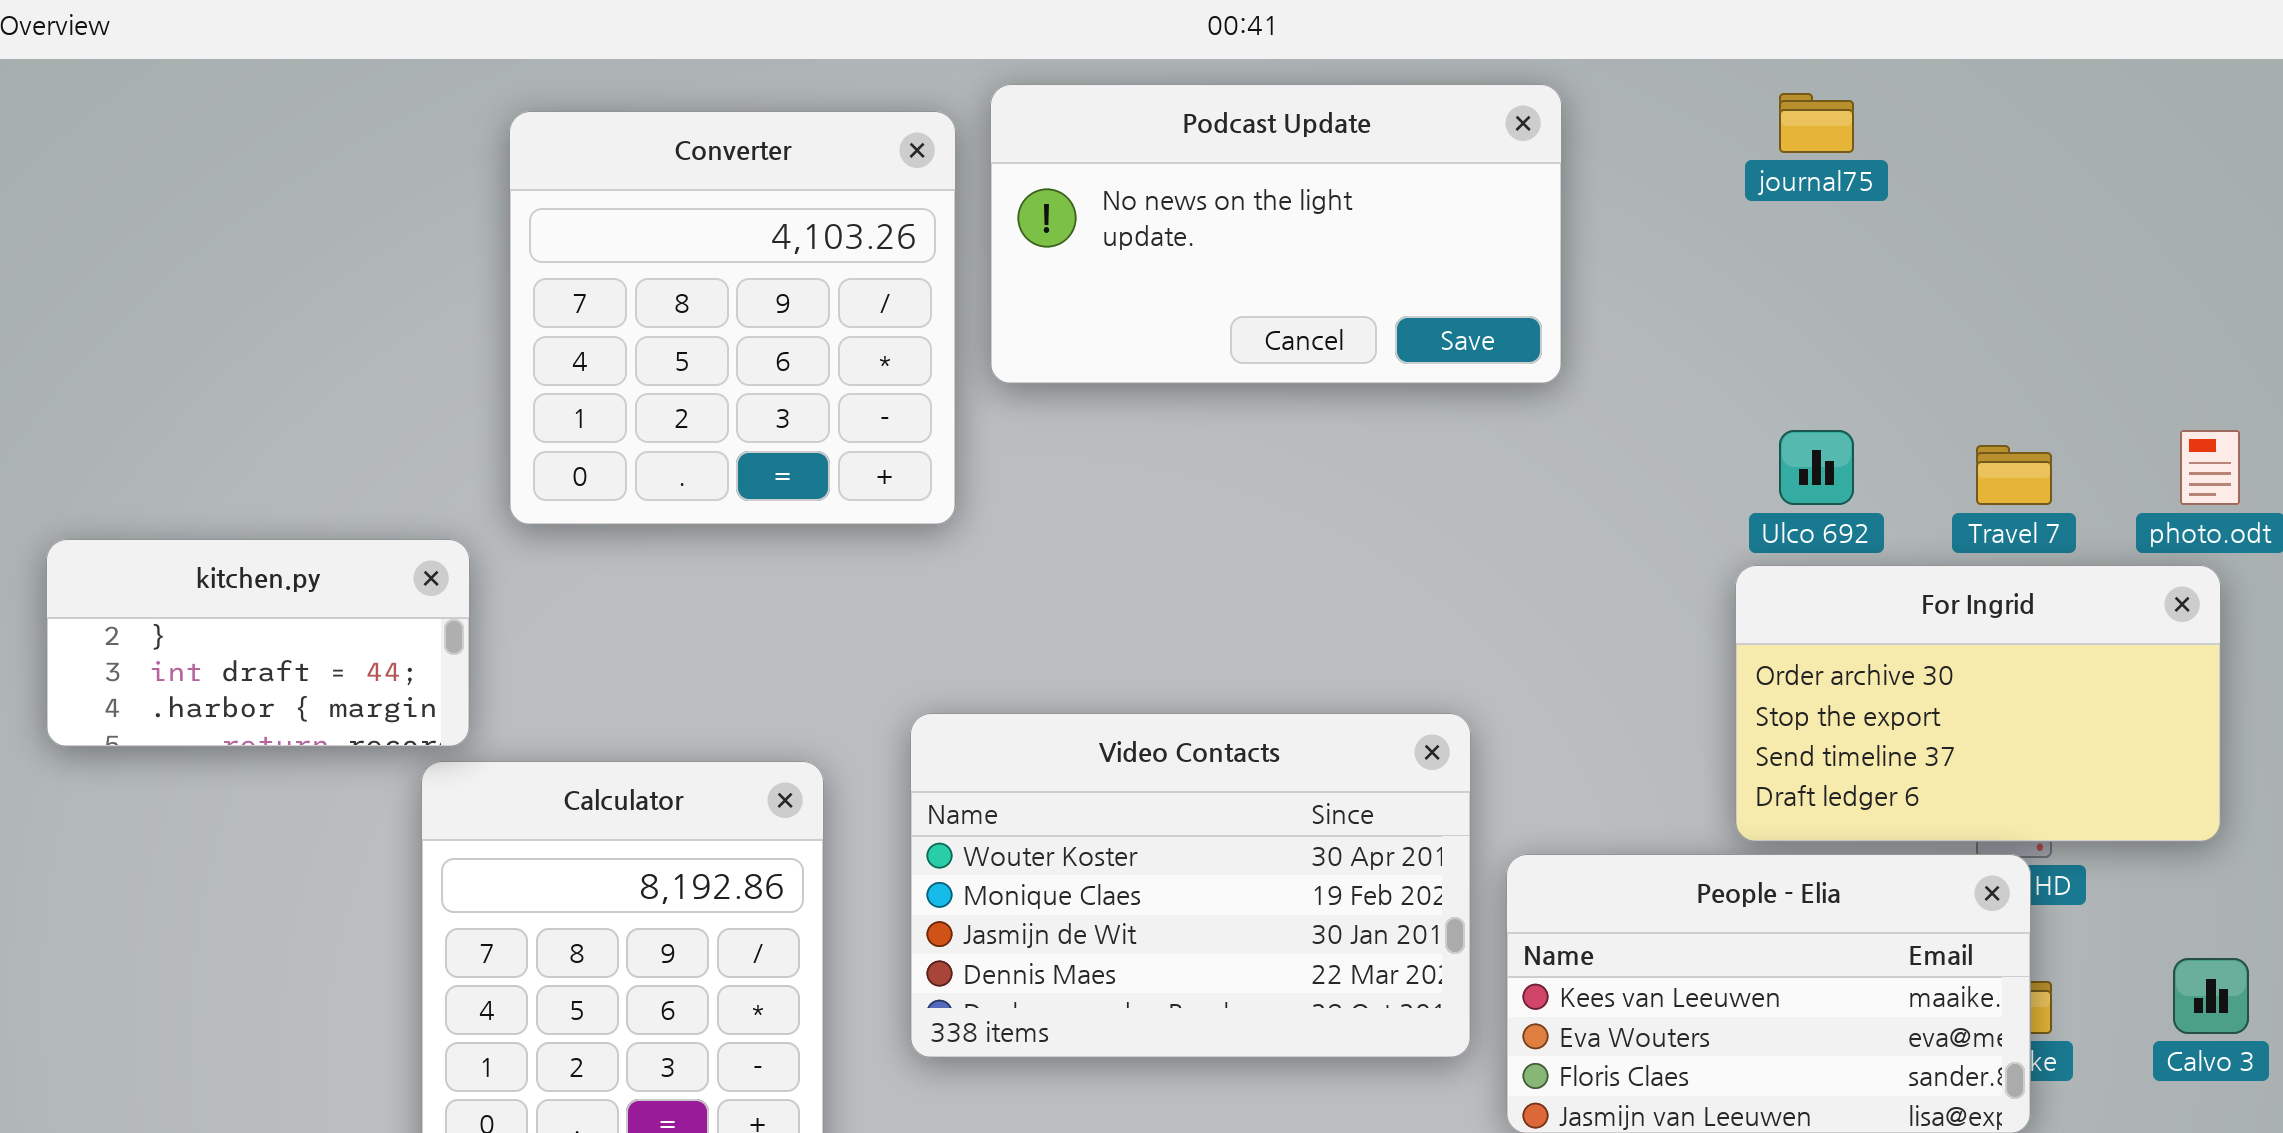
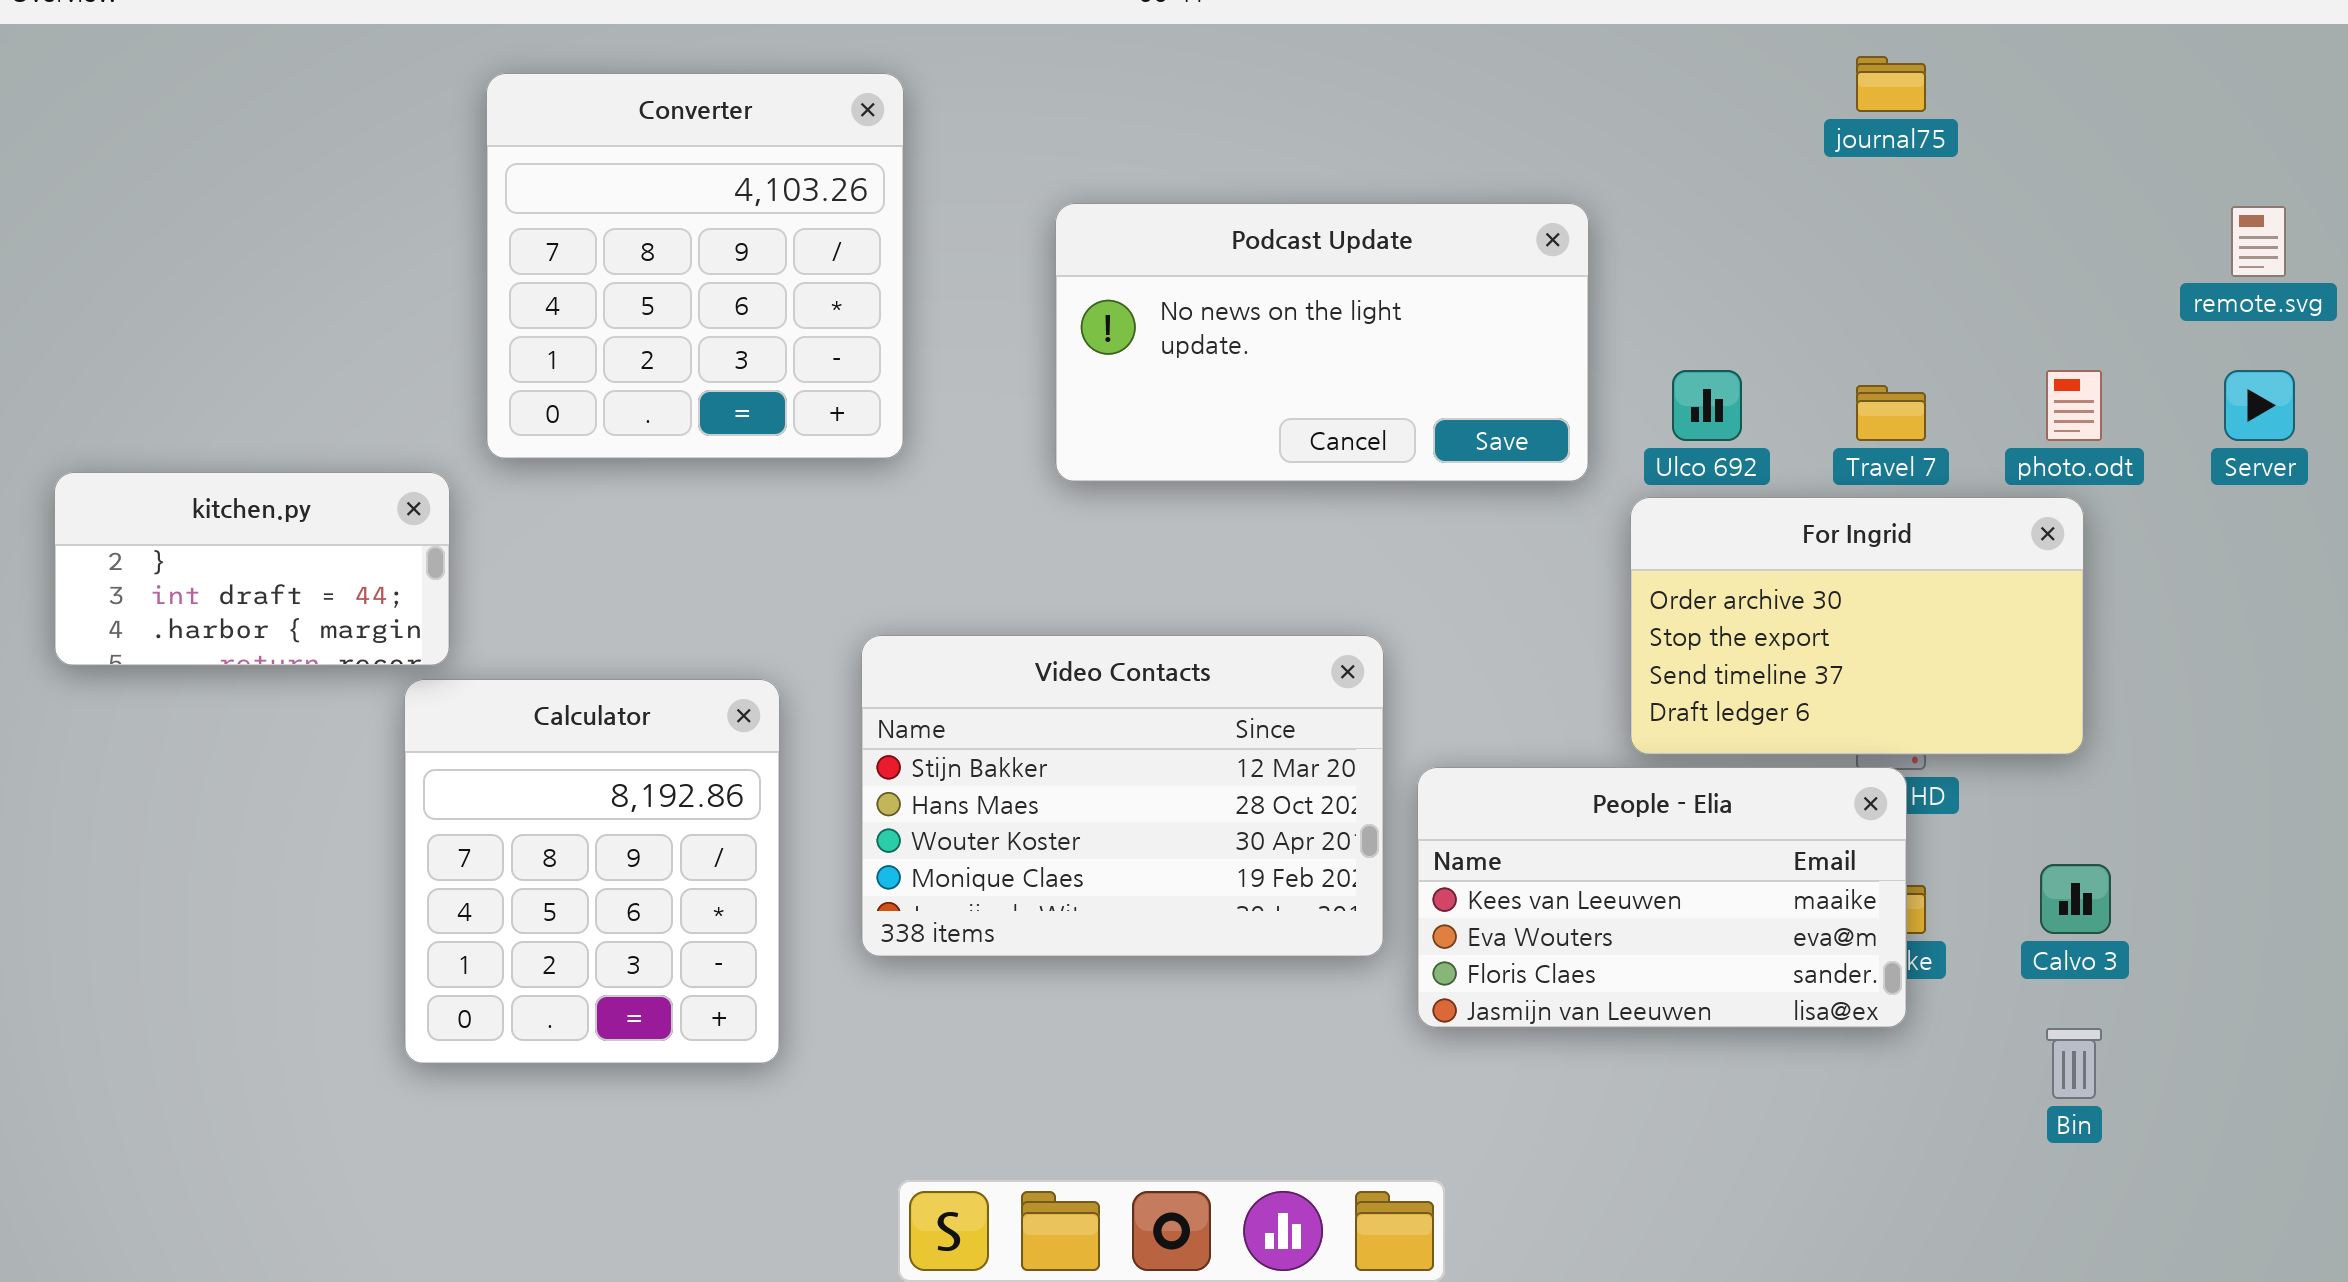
Podcast Update: [990,84,1562,384] -> [1055,203,1589,482], moved
journal75: [1779,93,1854,153] -> [1856,56,1926,112], moved
Video Contacts: [910,713,1471,1058] -> [861,635,1384,957], scrolled up 2 rows

